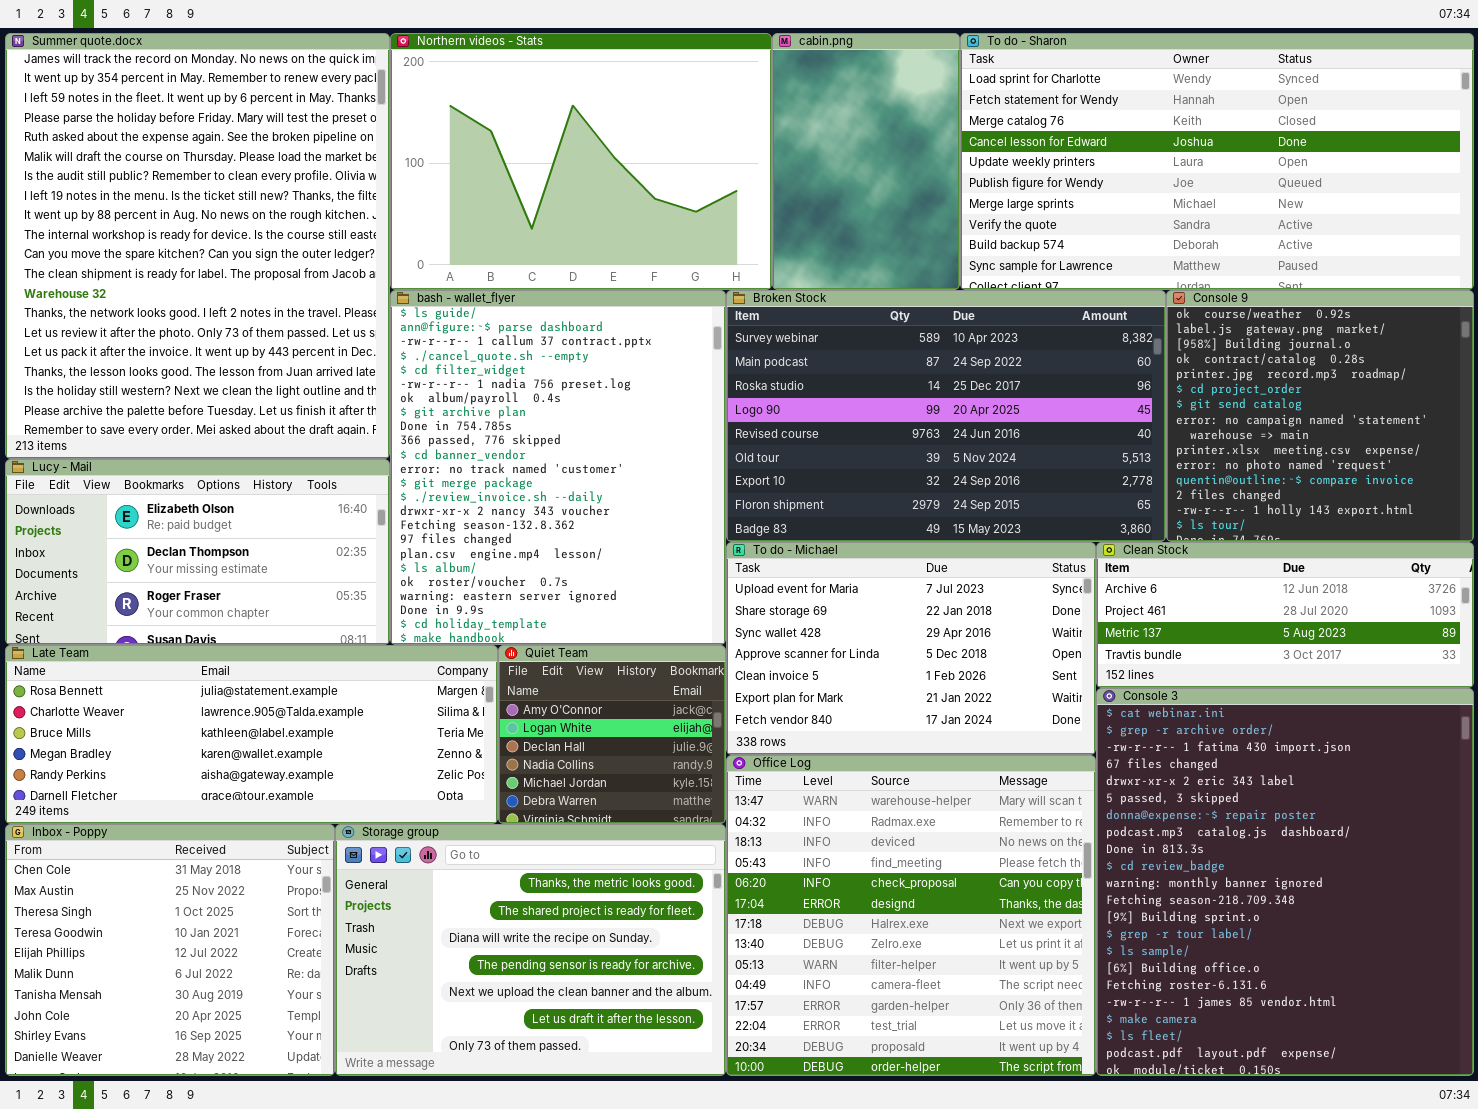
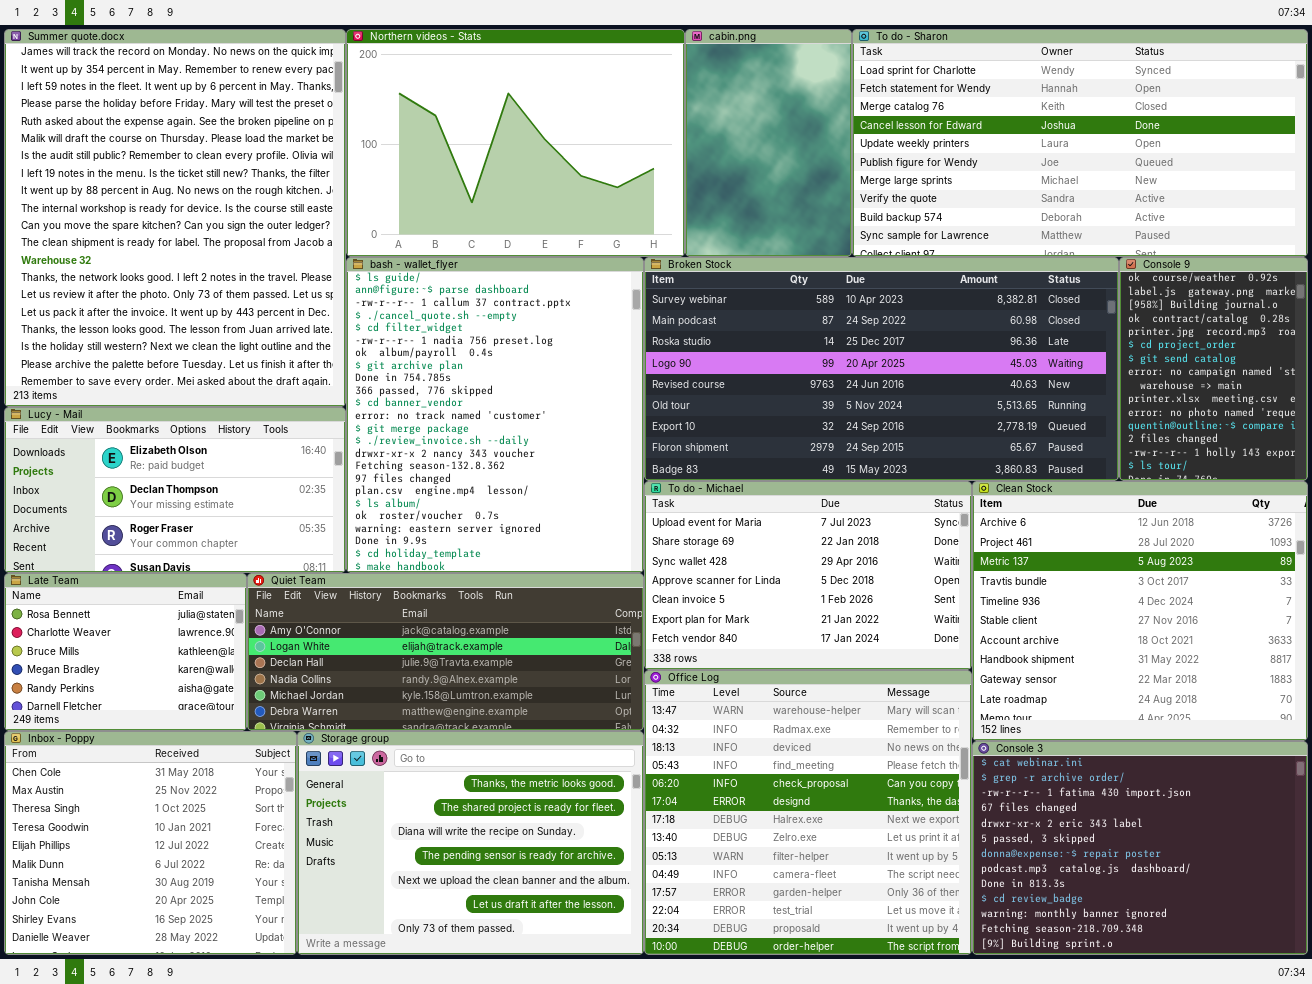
Broken Stock: [726,290,1166,542] -> [644,257,1119,481], resized
Console 9: [1166,290,1474,542] -> [1119,257,1308,481], resized
Clean Stock: [1096,542,1474,688] -> [972,481,1308,741], resized
Late Team: [5,645,498,824] -> [4,573,247,731], resized
Quiet Team: [498,645,726,824] -> [247,573,644,731], resized
Console 3: [1096,688,1474,1076] -> [972,741,1308,955], resized

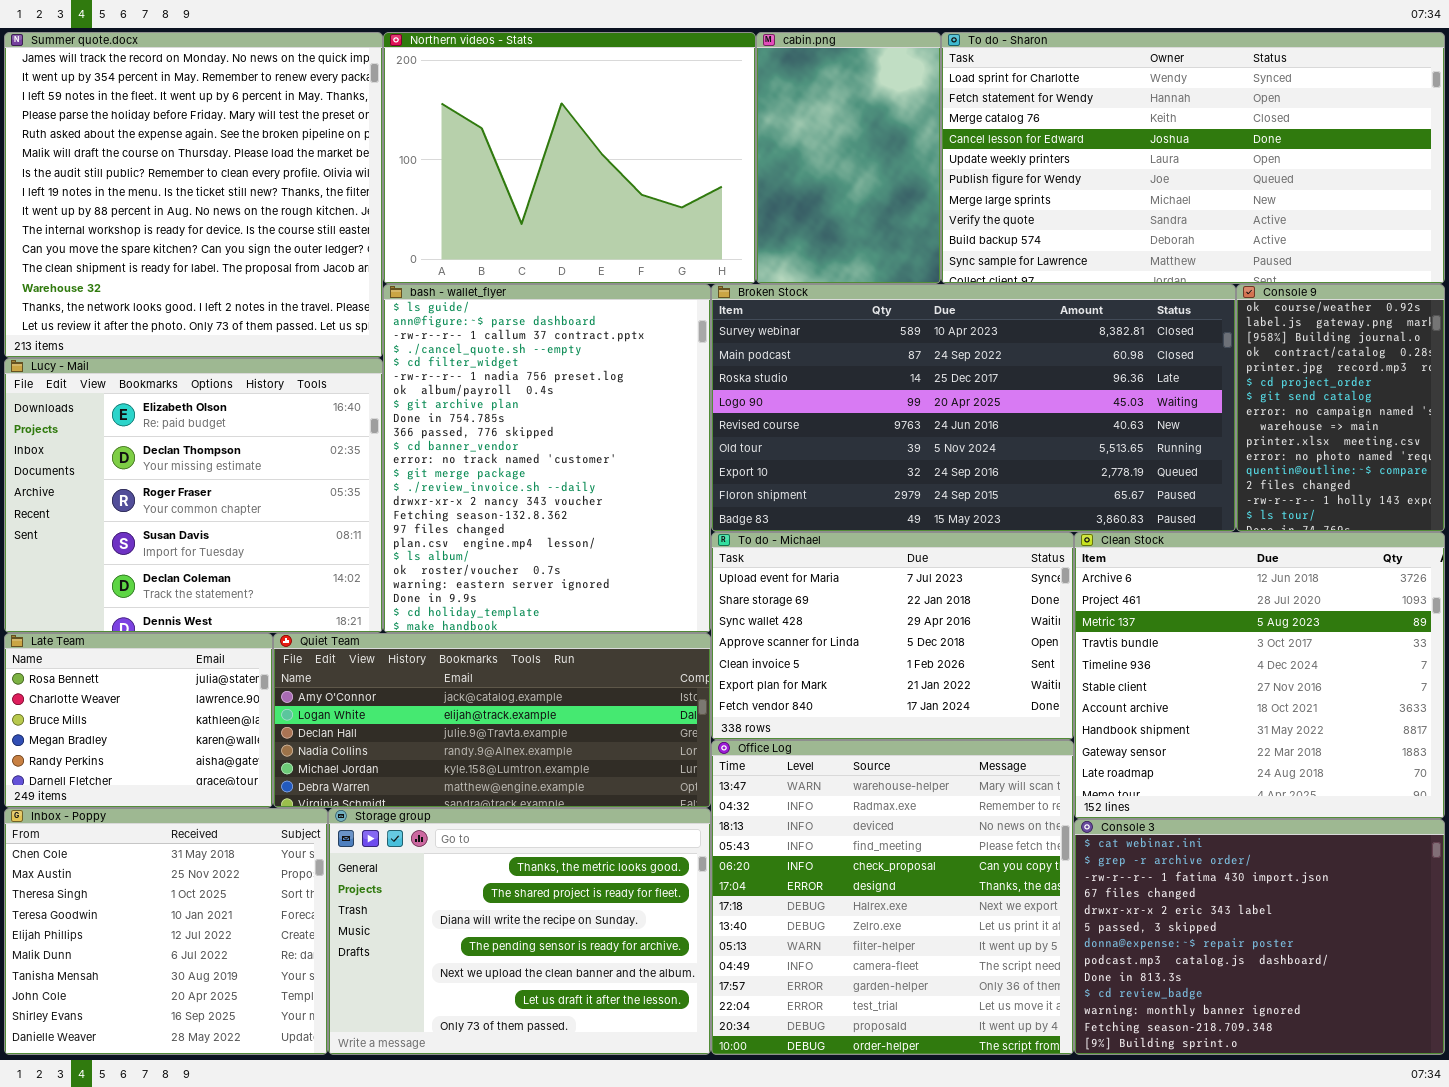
Summer quote.docx: [4,29,346,407] -> [4,32,383,358], resized
Lucy - Mail: [4,407,346,573] -> [4,358,383,633], resized

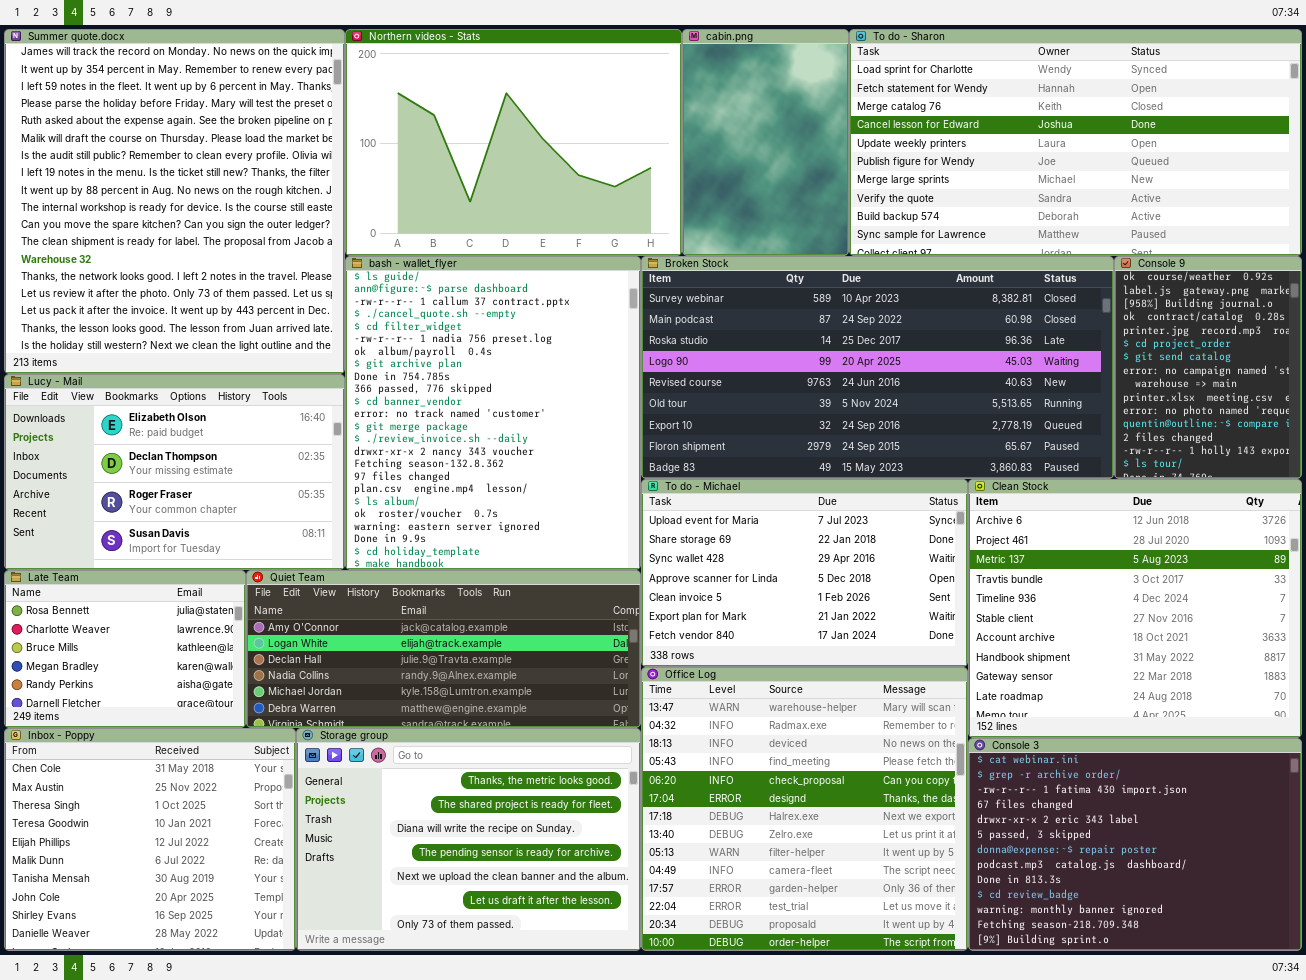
Summer quote.docx: [4,32,383,358] -> [4,29,345,374], resized
Lucy - Mail: [4,358,383,633] -> [4,374,345,570], resized

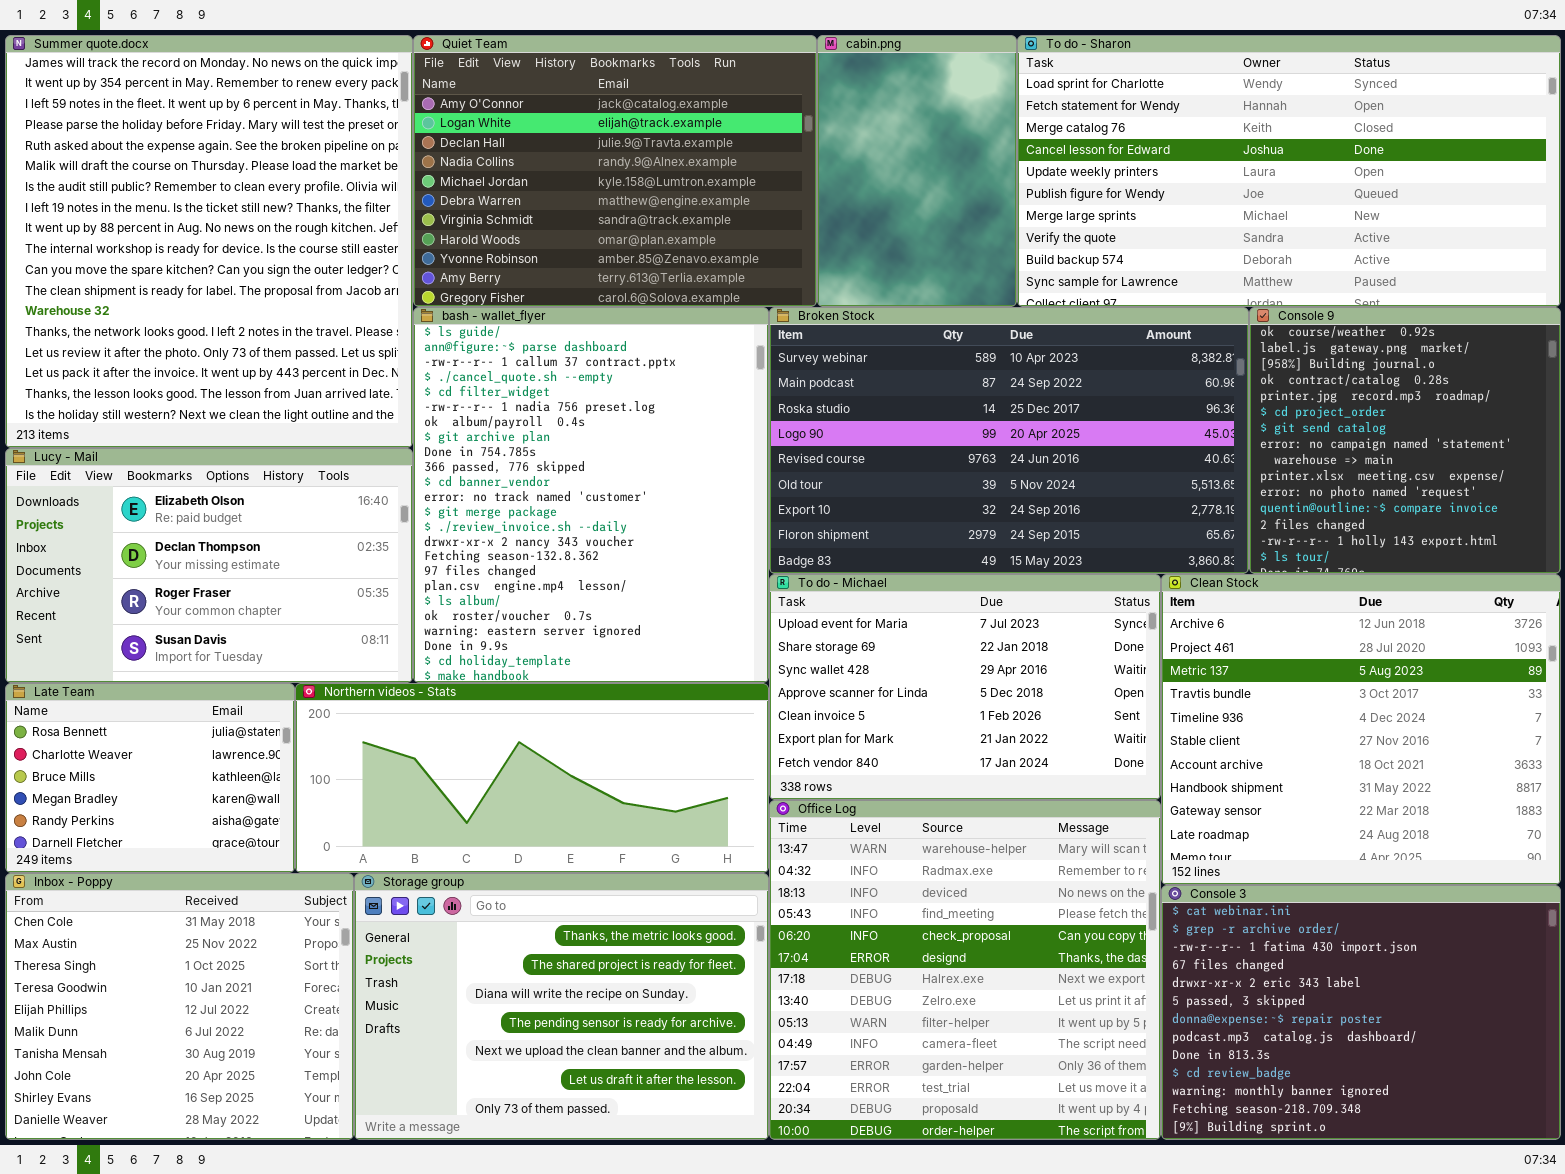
Northern videos - Stats: [345,29,682,256] -> [295,683,769,873], moved, resized
Broken Stock: [641,256,1114,479] -> [769,307,1249,574], resized
Console 9: [1114,256,1302,479] -> [1249,307,1561,574], resized
Quiet Team: [246,570,641,728] -> [413,35,817,307], moved, resized

